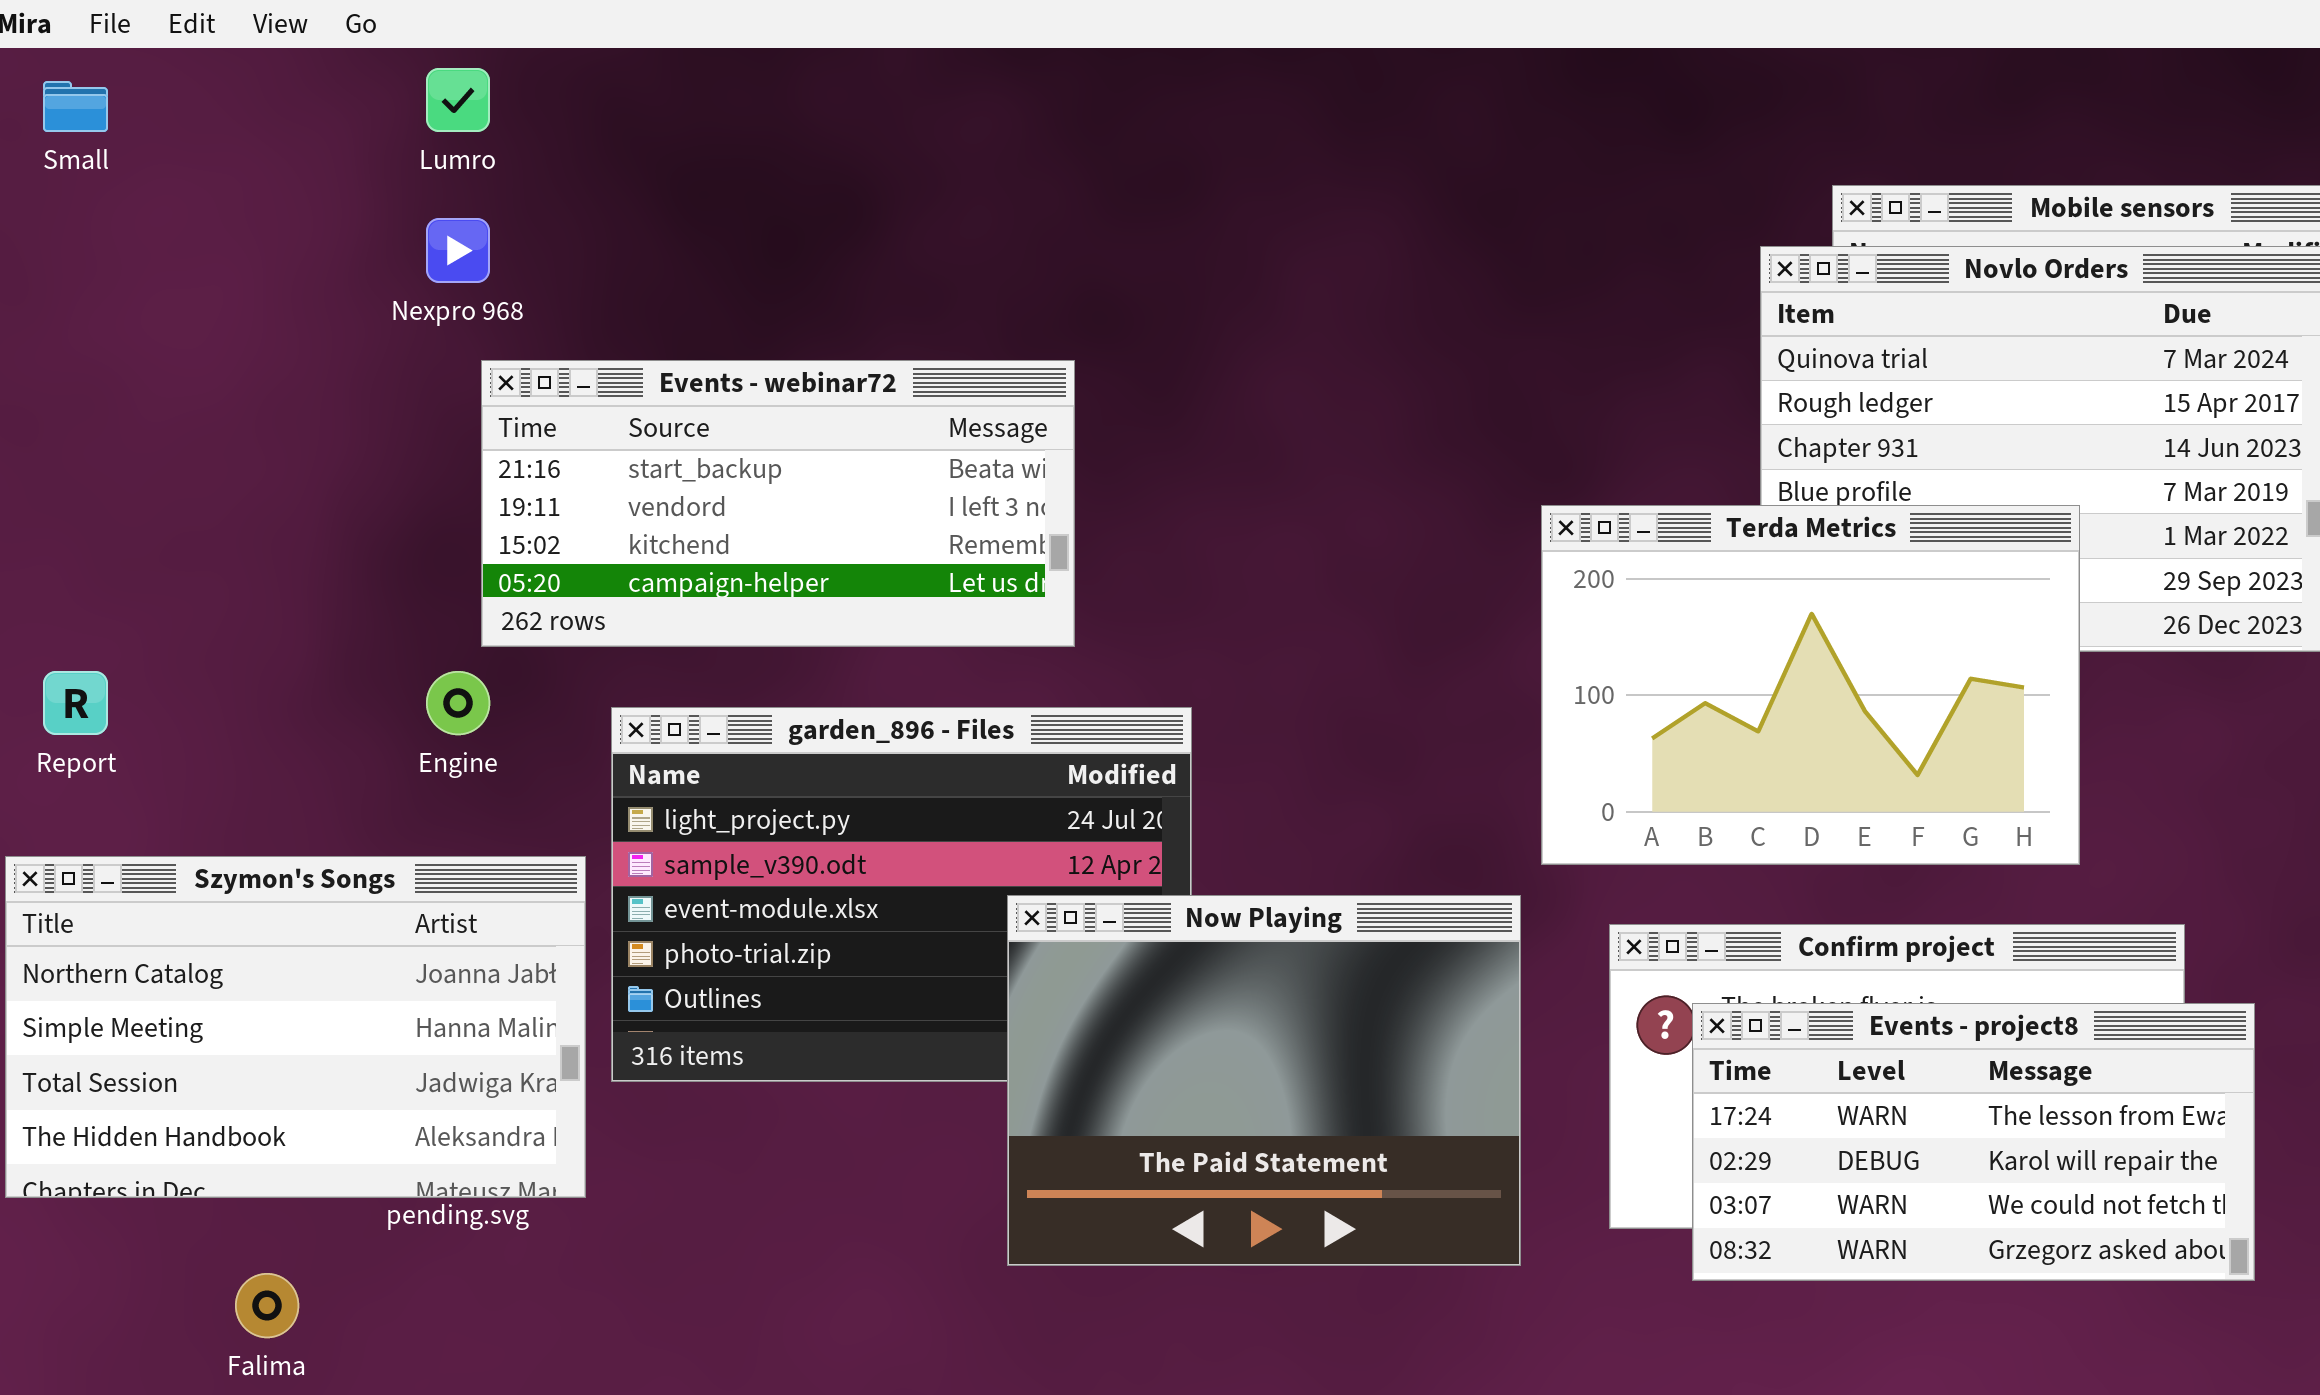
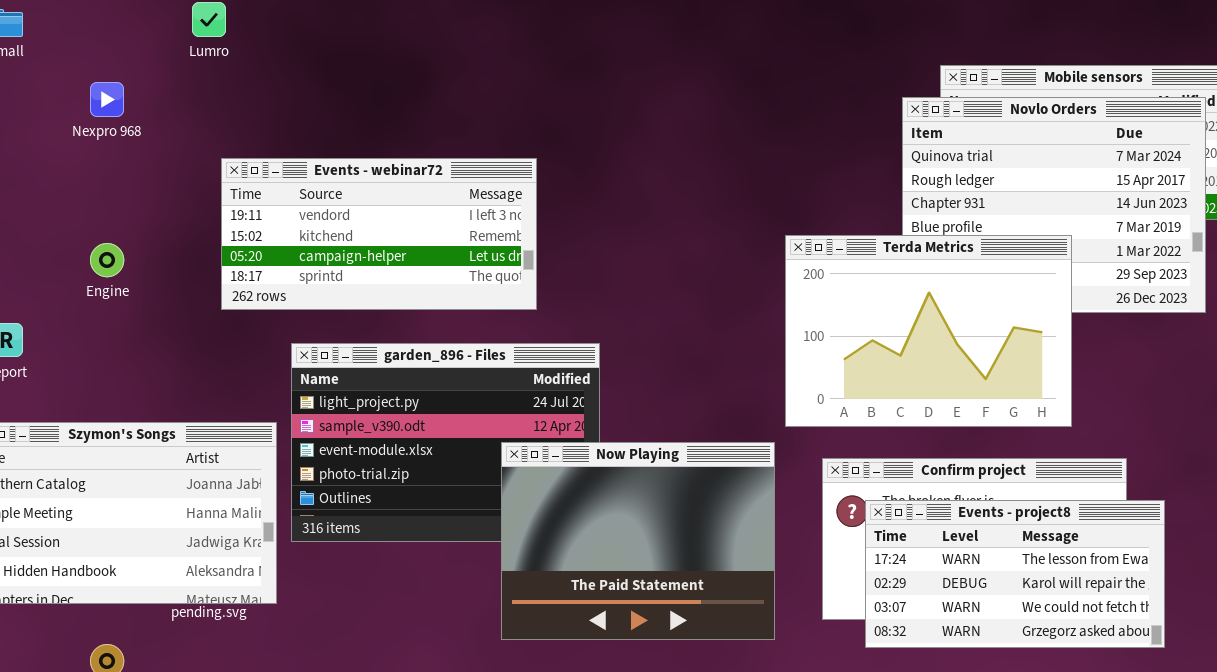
Nexpro 968: [426,218,490,283] -> [90,82,124,117], moved
Events - webinar72: [481,360,1075,647] -> [221,158,537,310], scrolled down 1 row
Engine: [426,671,490,735] -> [90,243,124,277], moved

